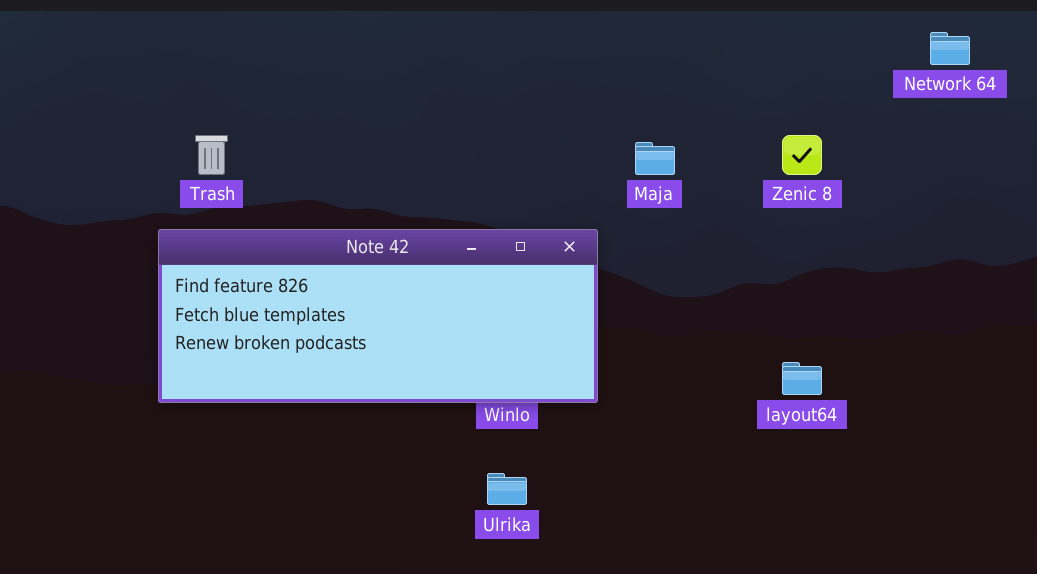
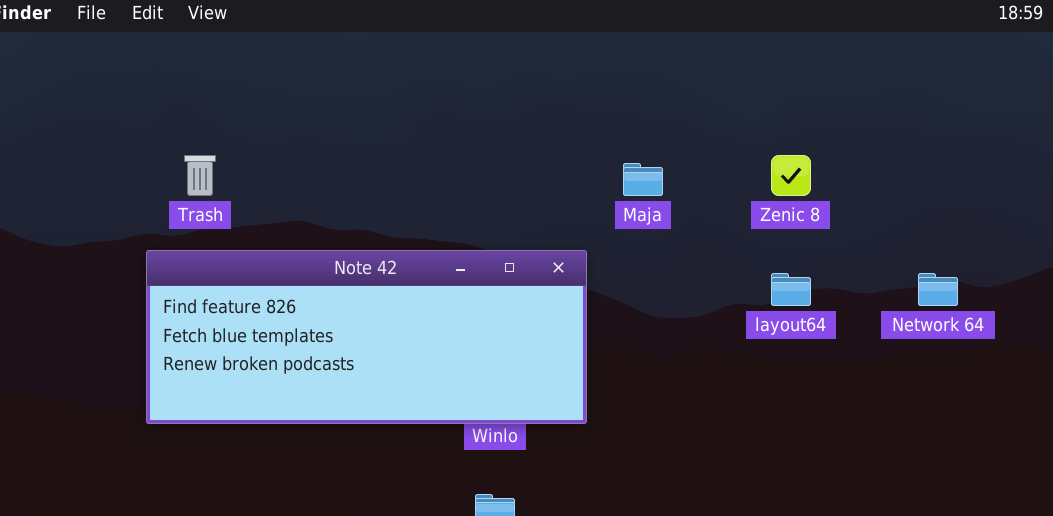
Network 64: [930,32,970,65] -> [918,273,958,306], moved
layout64: [782,362,822,395] -> [771,273,811,306], moved

